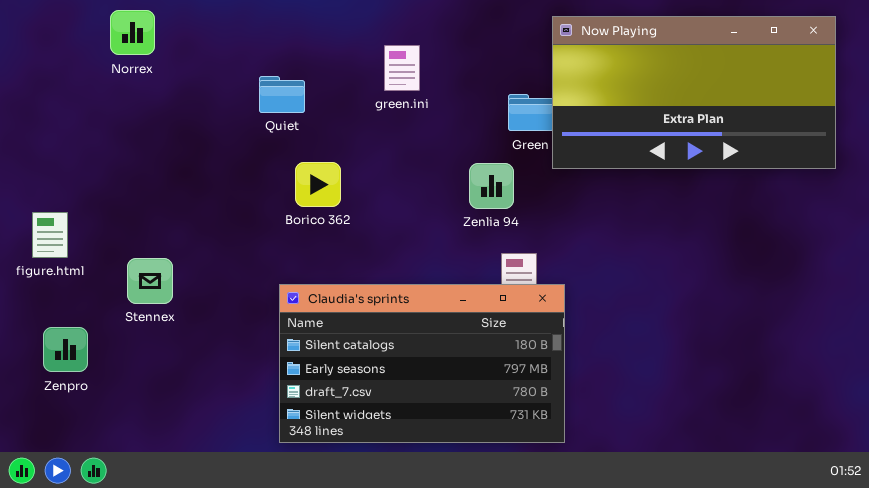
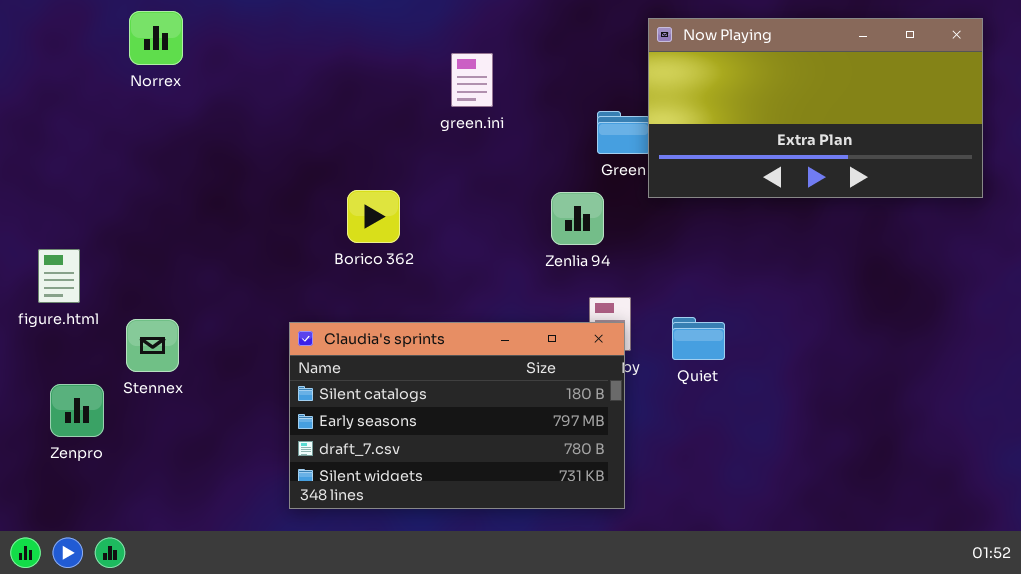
Quiet: [259,76,305,113] -> [672,317,725,360], moved
Stennex: [127,258,173,304] -> [126,319,179,372], moved
Claudia's sprints: [279,284,565,443] -> [289,322,625,509], moved

